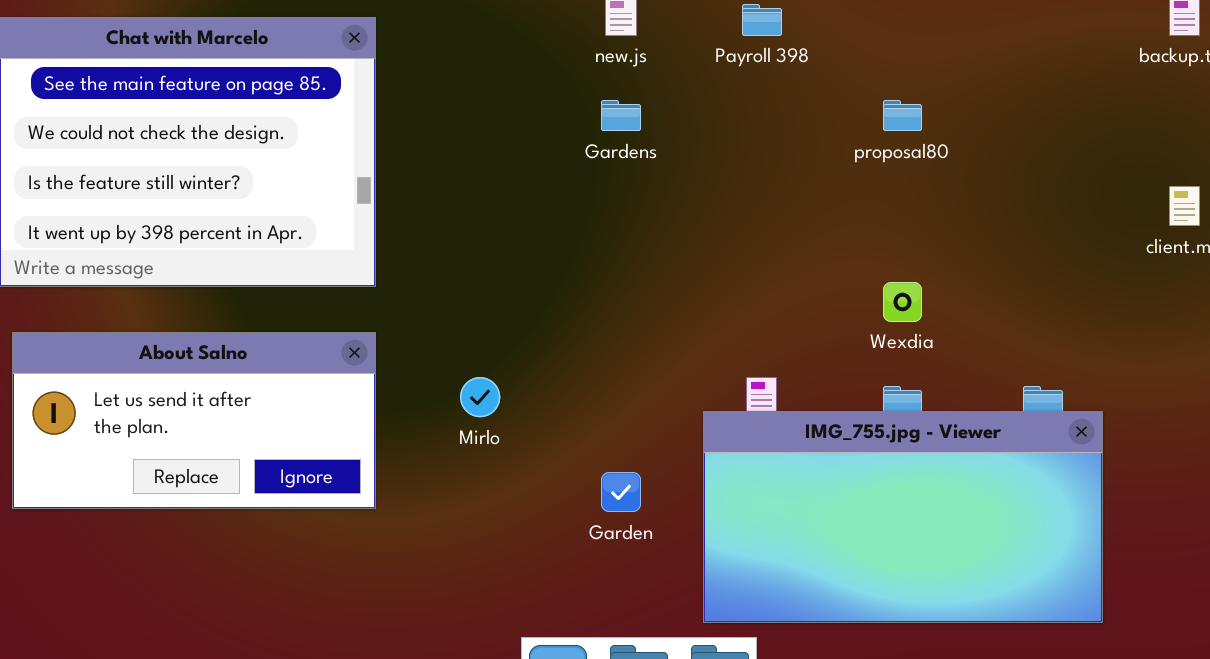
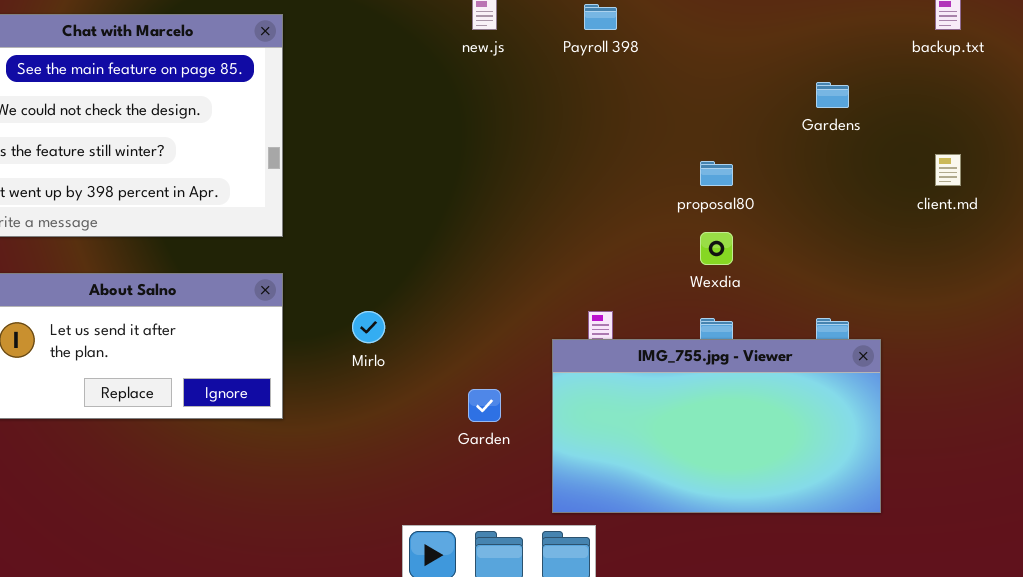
Gardens: [601,100,641,131] -> [816,82,849,108], moved
proposal80: [883,100,922,131] -> [700,161,733,186], moved

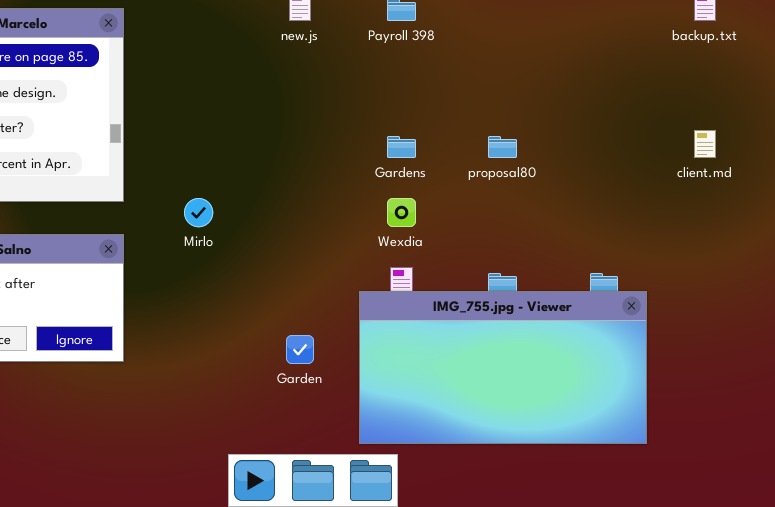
Gardens: [816,82,849,108] -> [387,136,416,158], moved
Wexdia: [700,232,733,265] -> [387,198,416,227], moved
Mirlo: [352,311,385,343] -> [184,198,213,227], moved

